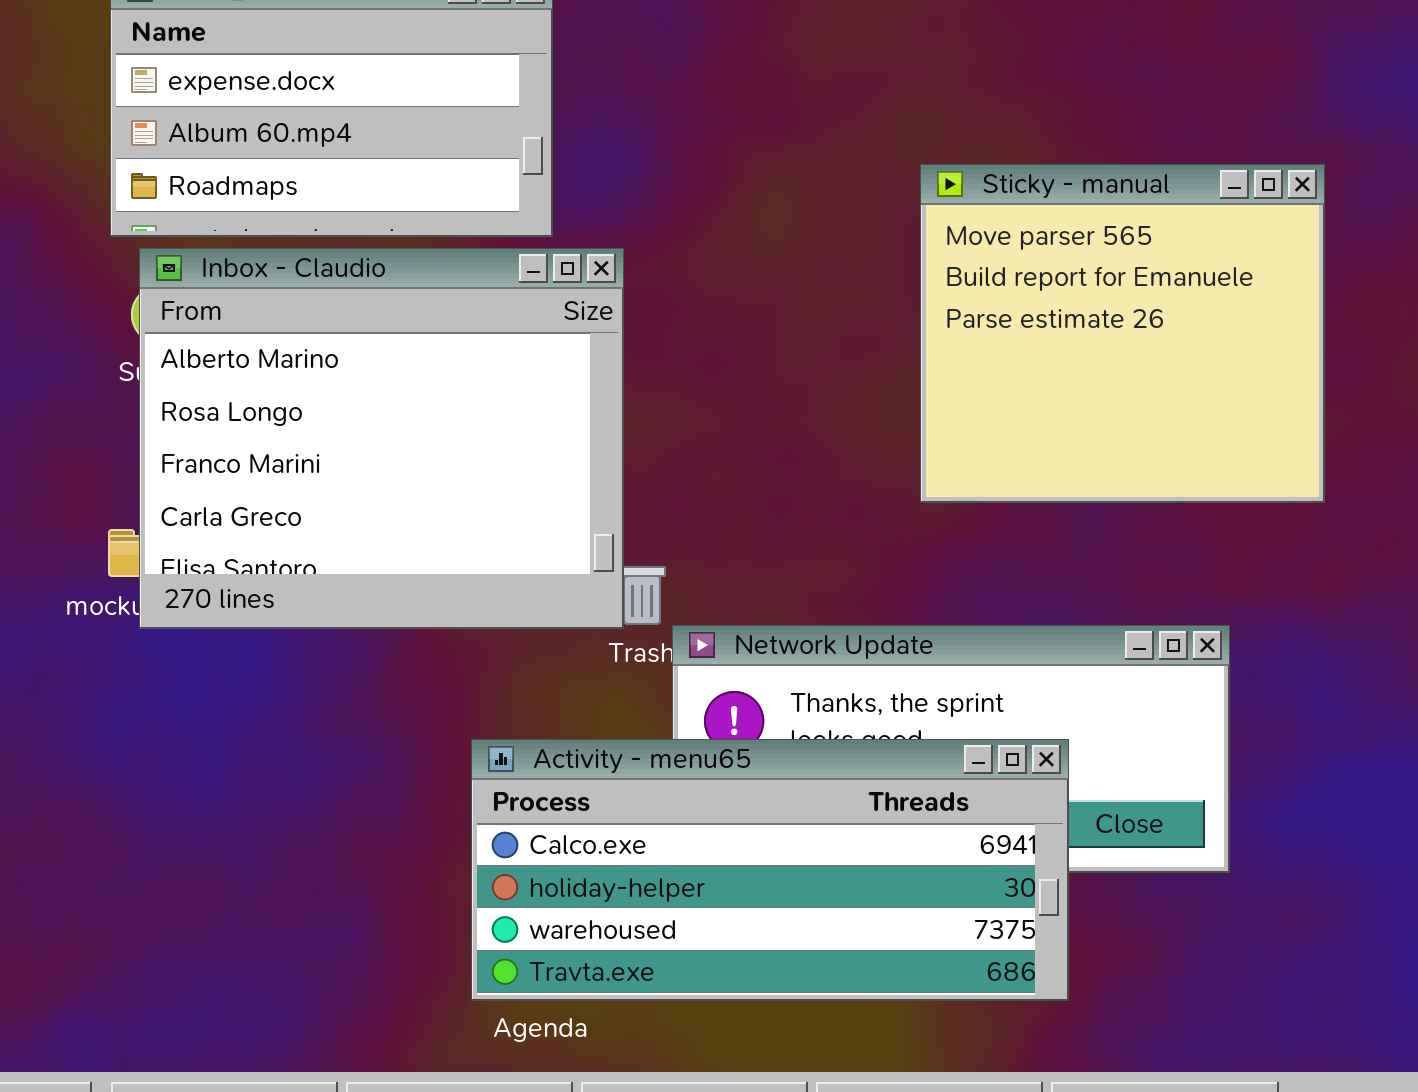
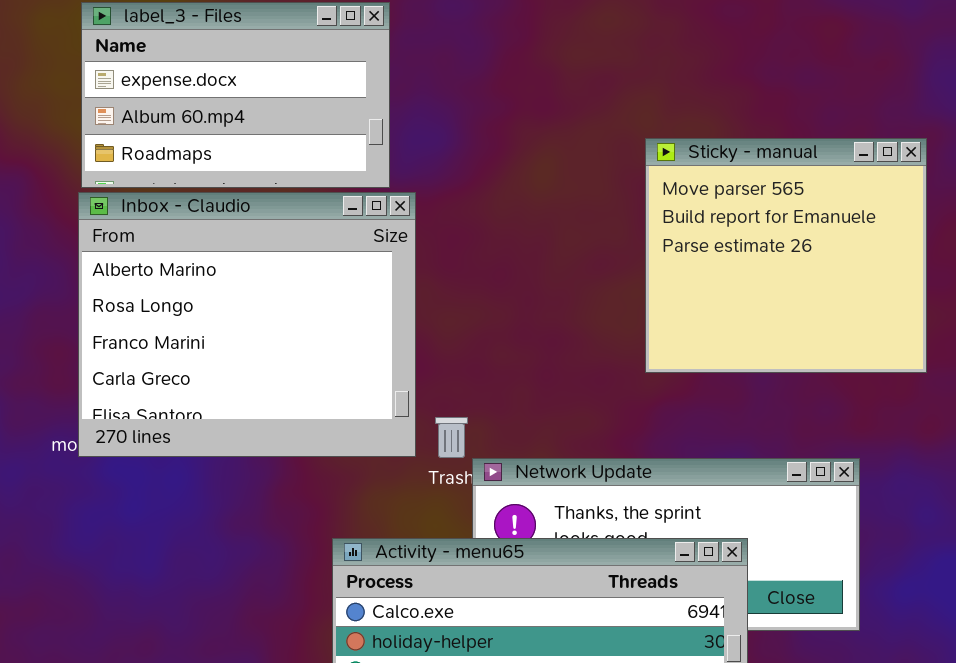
Inbox - Claudio: [139,248,624,629] -> [78,192,416,457], moved

